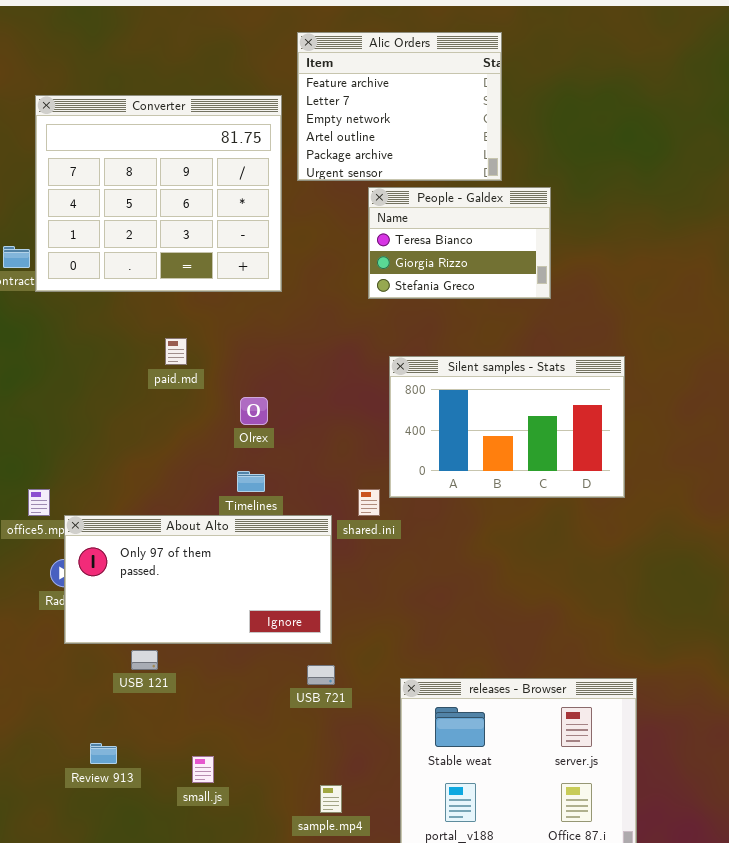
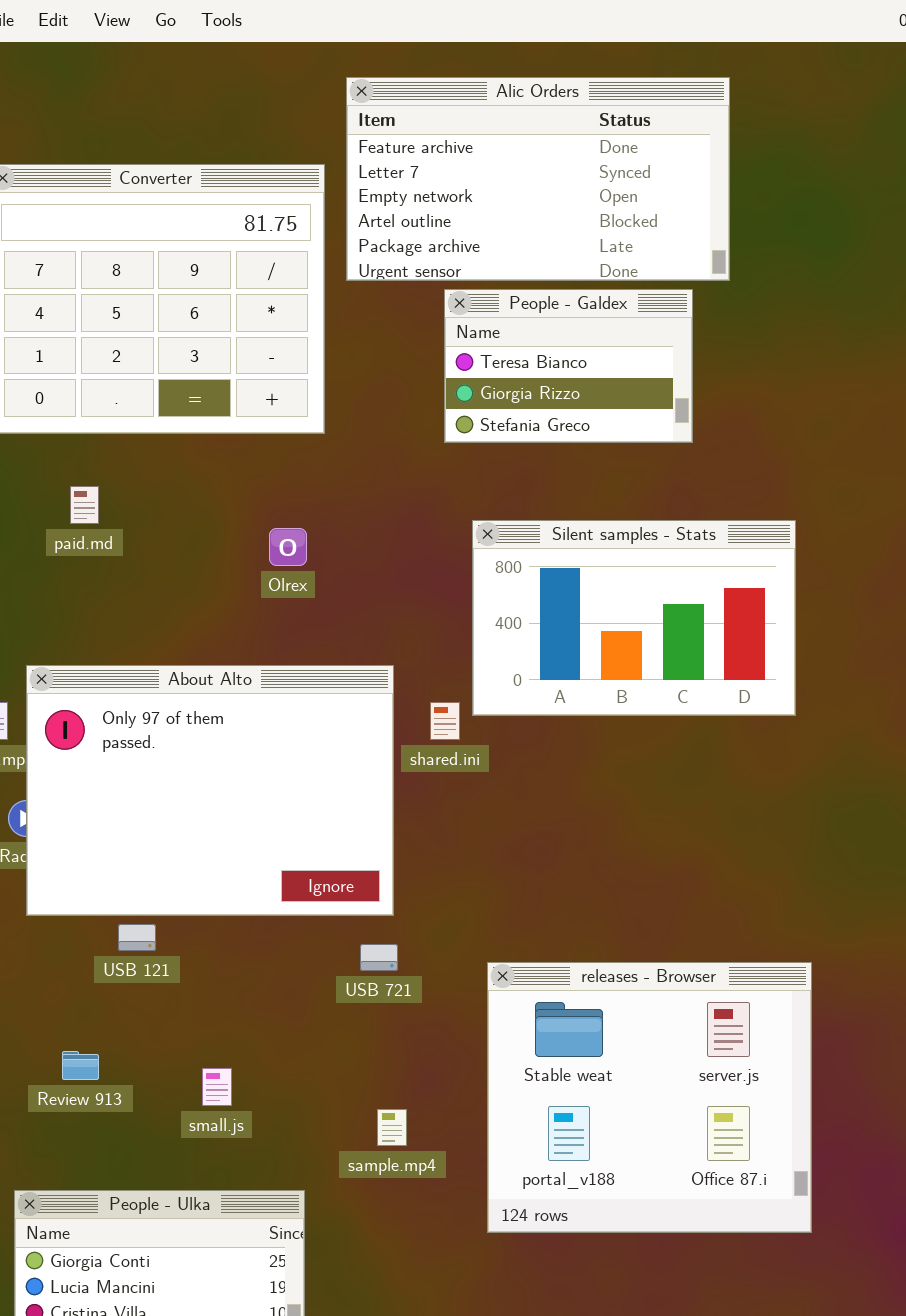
Alic Orders: [297,32,502,181] -> [346,77,730,281], resized
paid.md: [165,338,187,365] -> [70,486,99,524], moved
Olrex: [240,397,268,425] -> [269,528,307,566], moved
About Alto: [64,515,332,644] -> [26,665,394,916], resized

